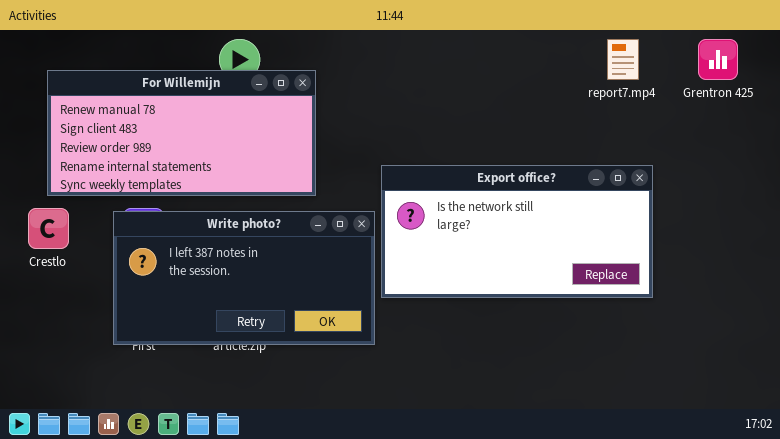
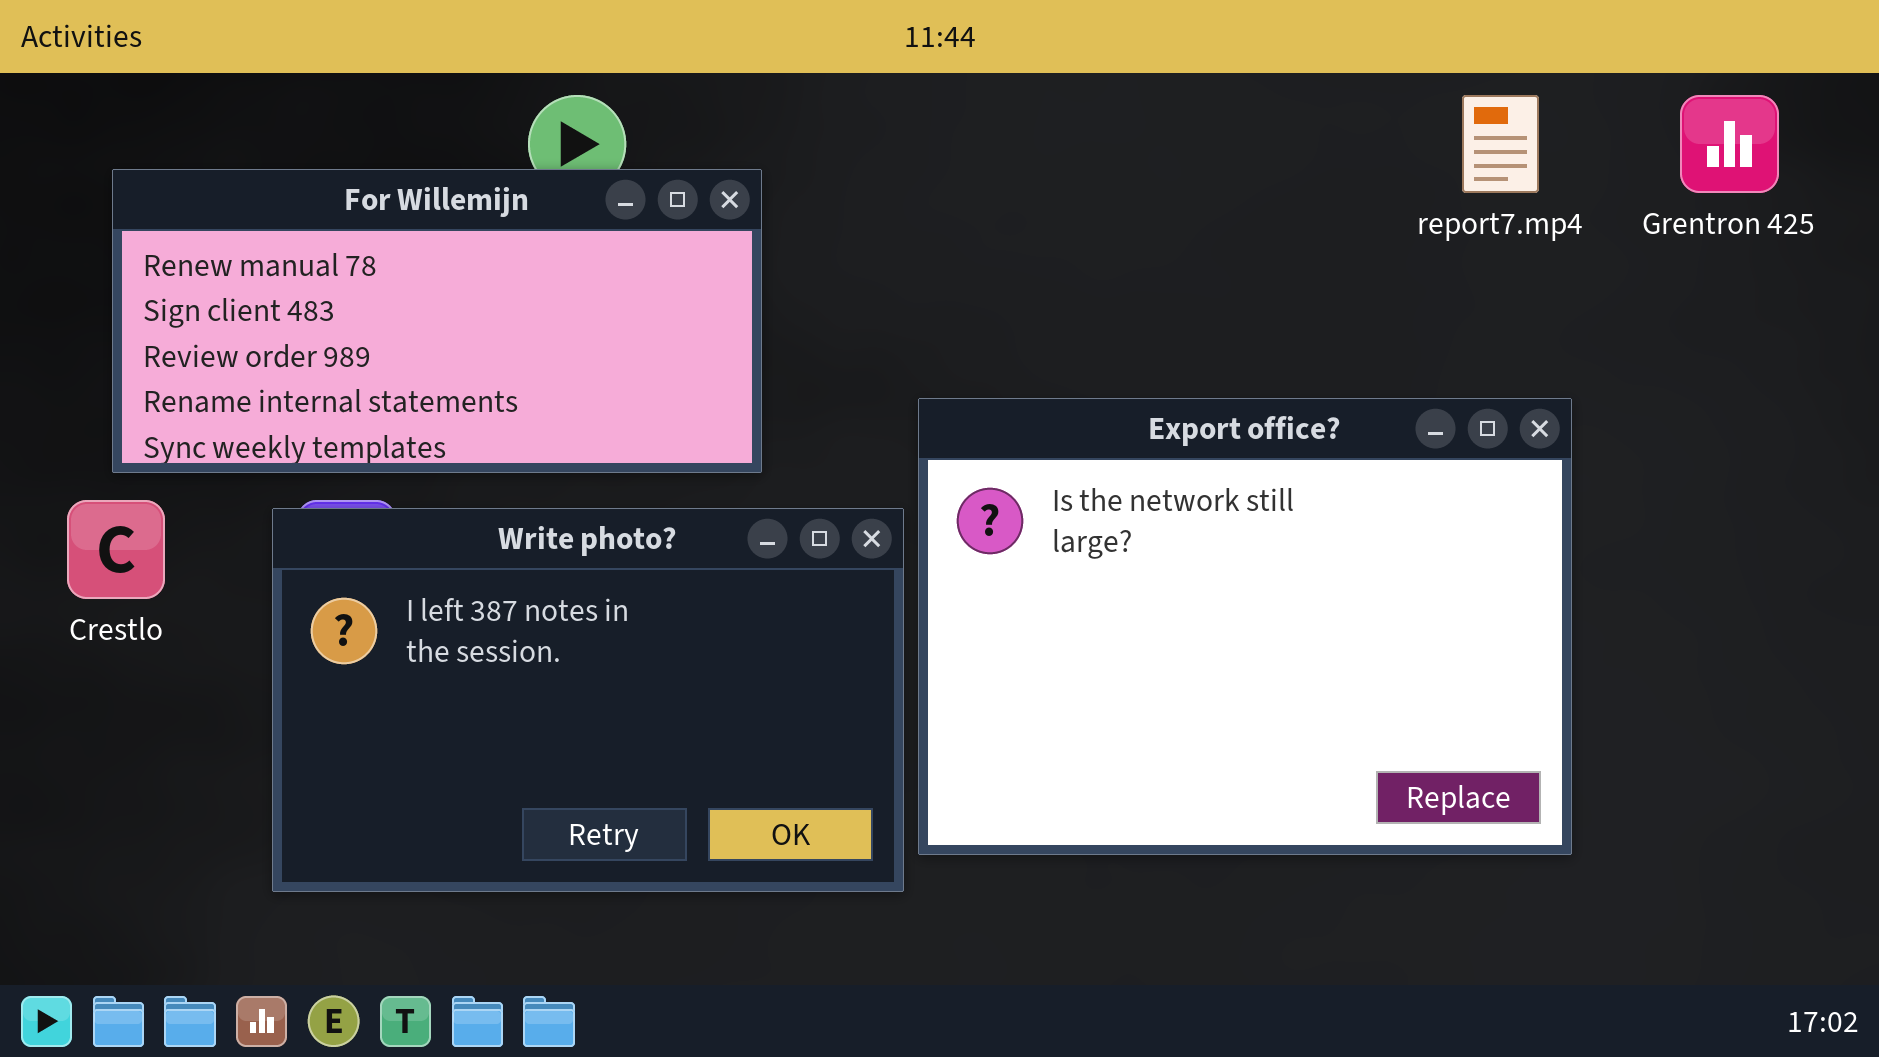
Export office?: [381,165,653,298] -> [918,398,1572,855], resized
Write photo?: [113,211,375,345] -> [272,508,904,892], resized

